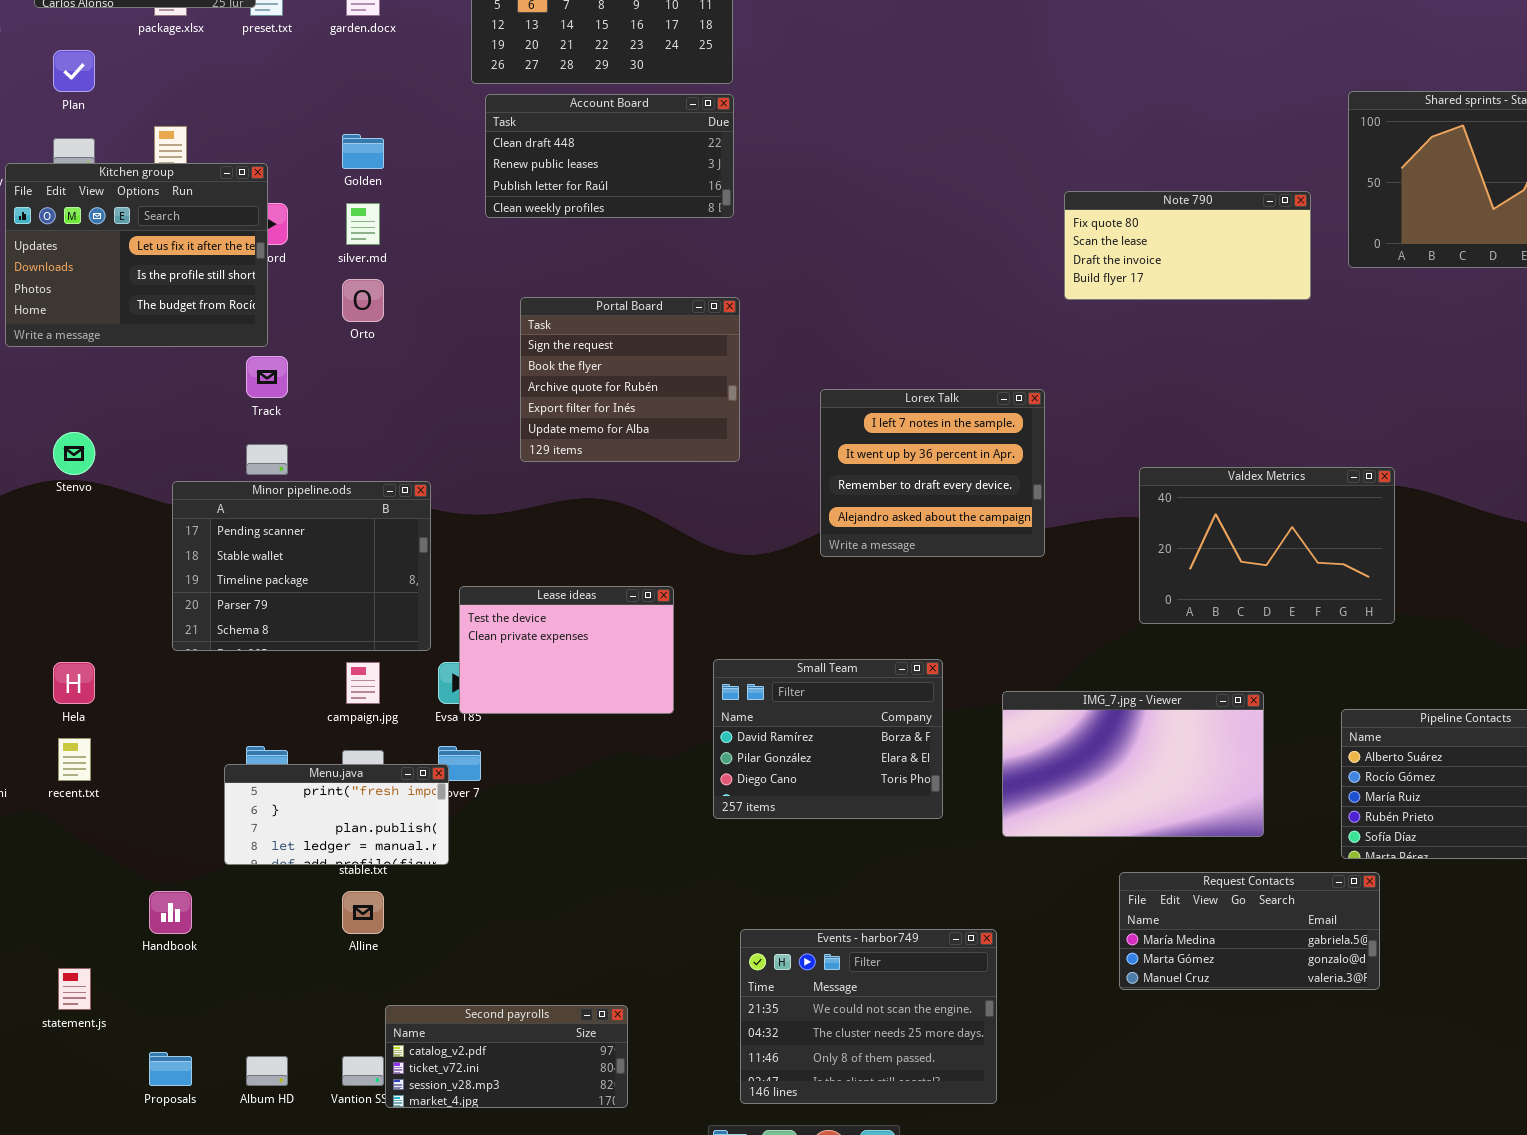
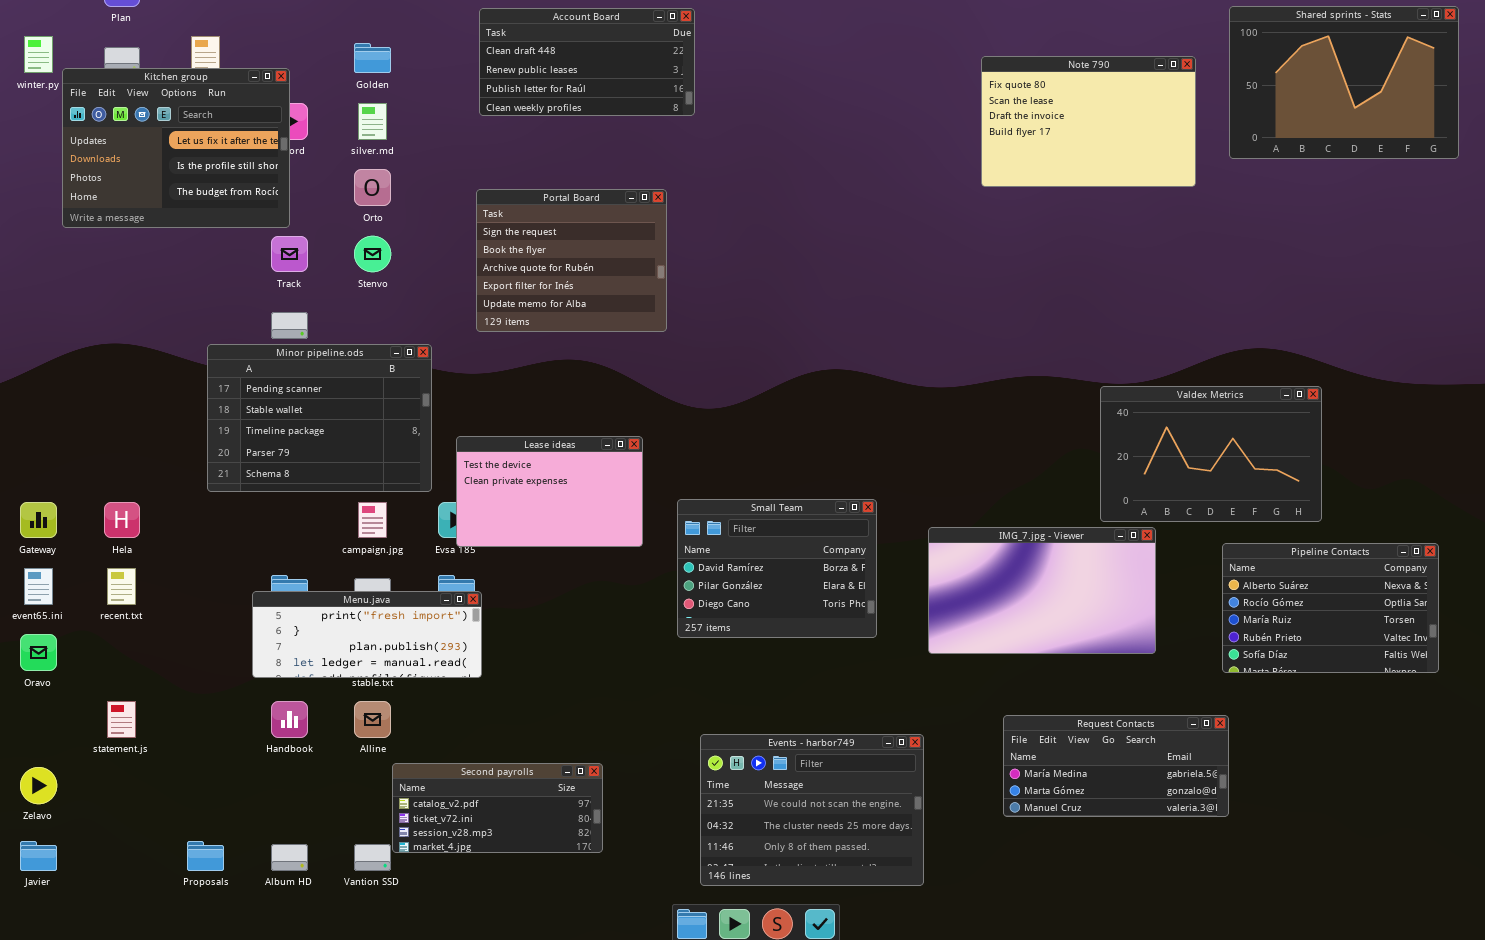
Note 790: [1064,191,1311,300] -> [981,56,1196,187], resized
Portal Board: [520,297,740,462] -> [476,189,667,332], moved
Lorex Talk: [820,389,1045,557] -> none, closed
Stenvo: [53,432,95,475] -> [354,236,391,272], moved
Valdex Metrics: [1139,467,1395,624] -> [1100,386,1322,522], moved
Menu.java: [224,764,449,865] -> [252,591,482,678], resized
Request Contacts: [1119,872,1380,990] -> [1003,715,1229,817], moved
Handbook: [149,891,192,934] -> [271,701,308,738], moved
statement.js: [58,968,91,1010] -> [107,701,136,738], moved
Second payrolls: [385,1005,628,1108] -> [392,763,603,853], moved

